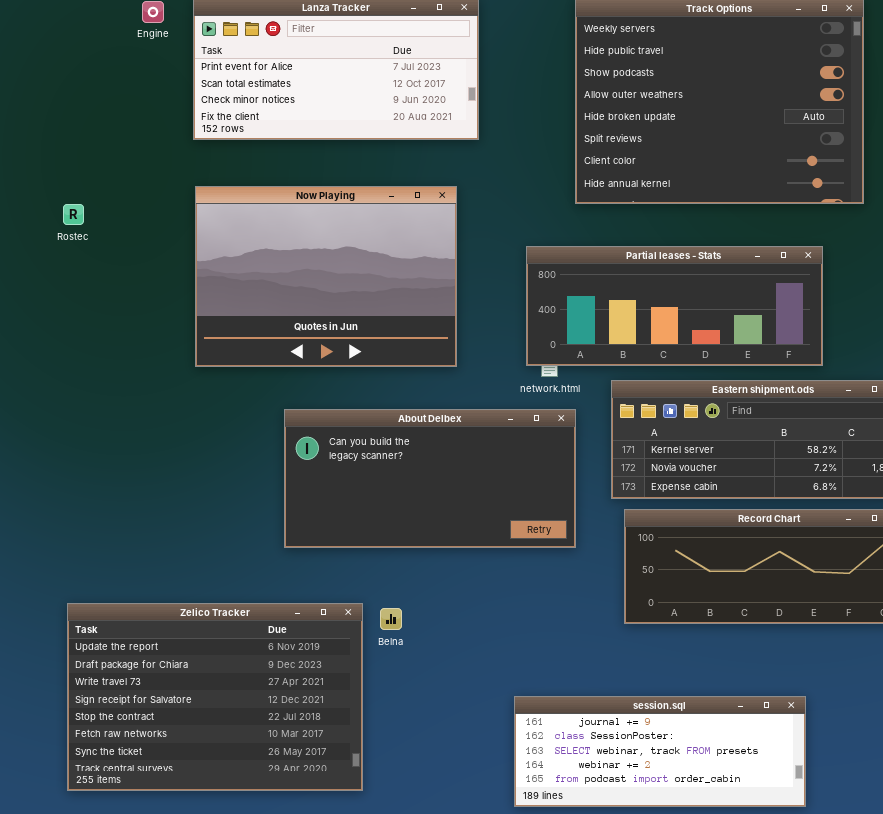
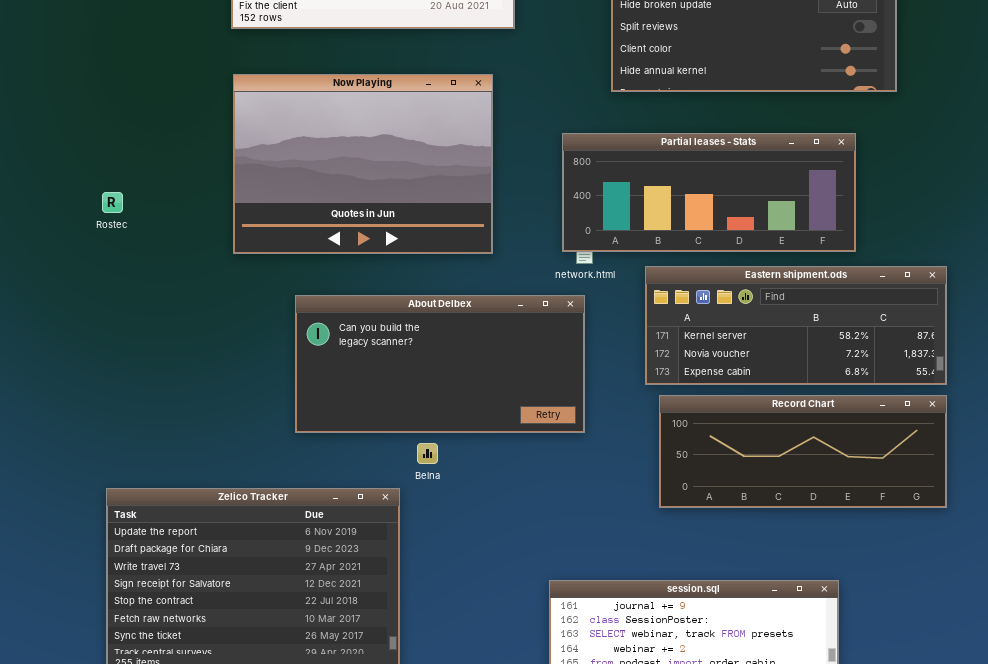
Rostec: [63,204,84,225] -> [102,192,123,213], moved
About Delbex: [284,409,576,548] -> [295,295,585,433], moved
Belna: [380,608,402,630] -> [417,443,438,464], moved

